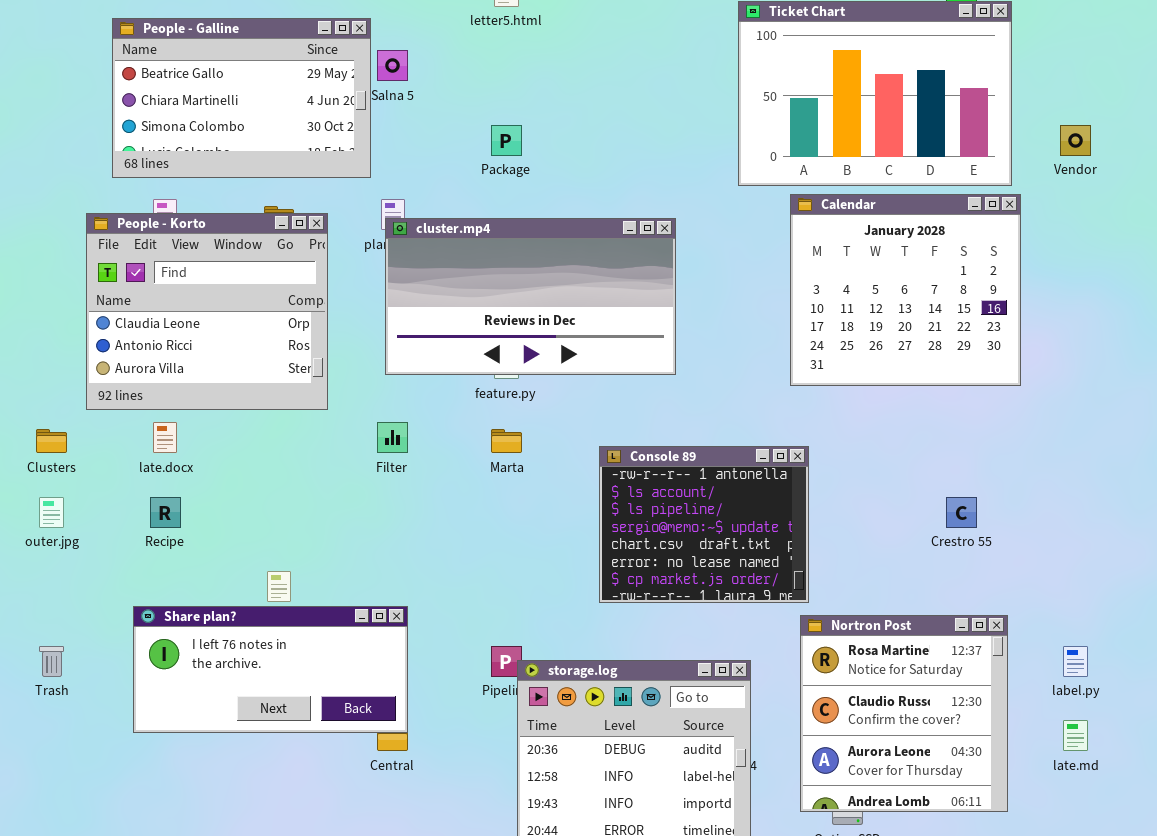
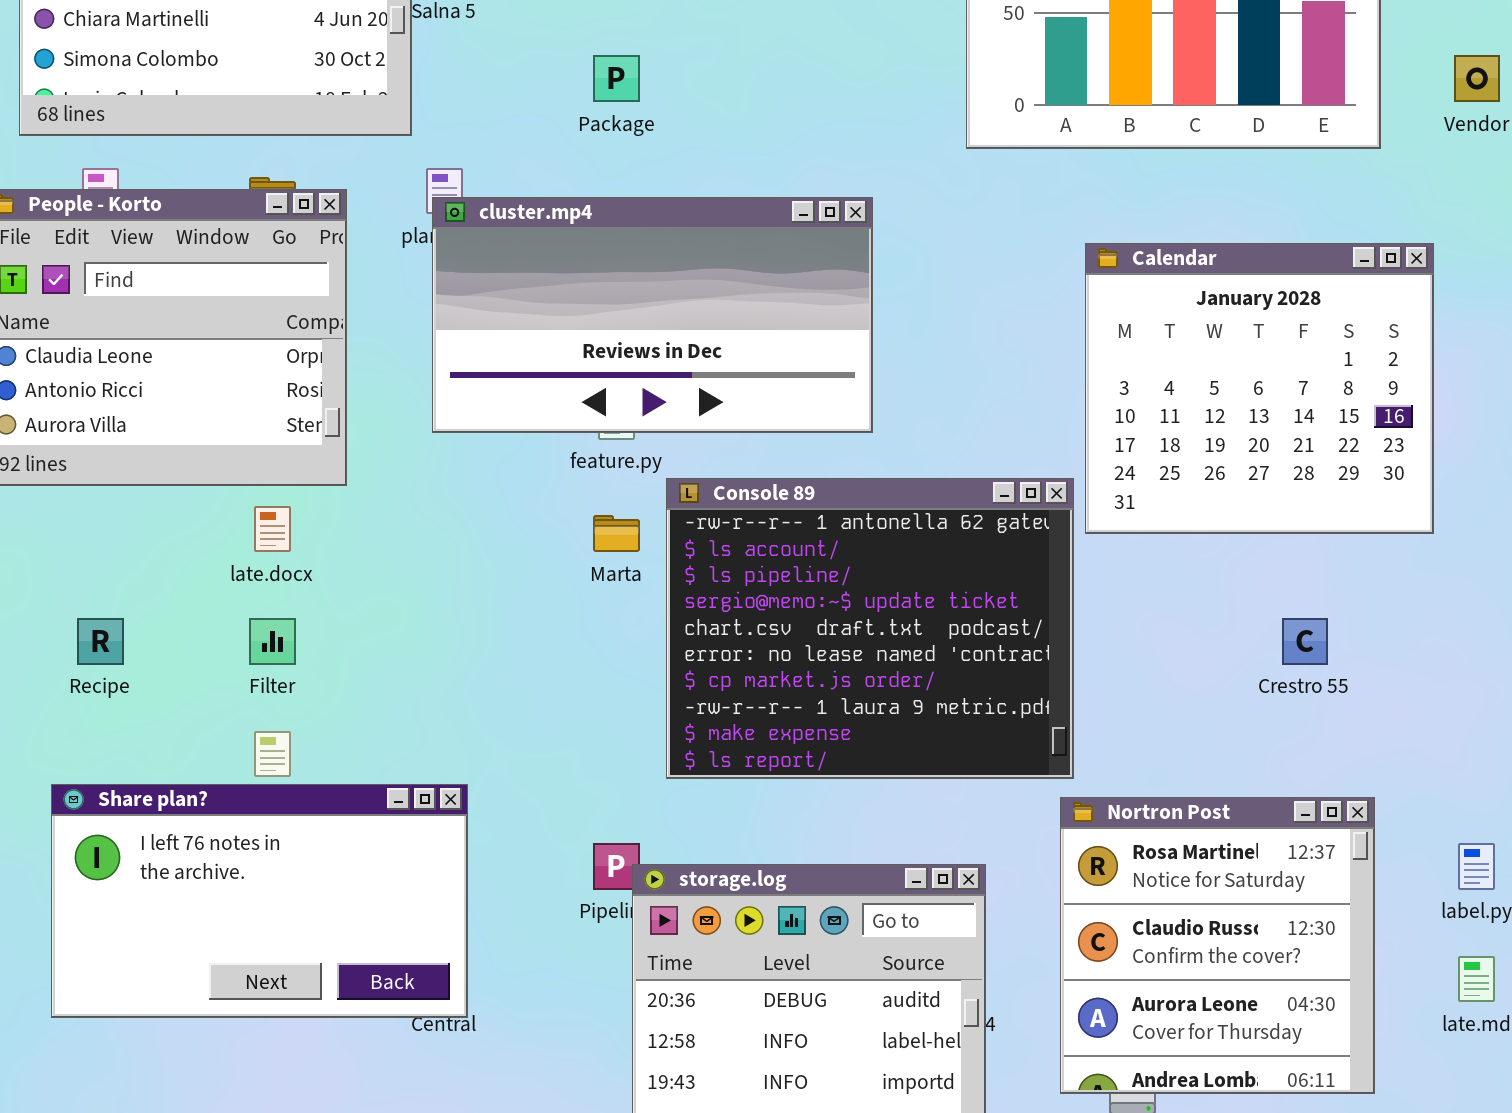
Calendar: [790,194,1021,386] -> [1085,243,1434,534], moved
late.docx: [153,422,177,453] -> [254,506,291,552], moved
Filter: [377,422,408,453] -> [249,618,296,665], moved
Console 89: [599,446,809,603] -> [666,478,1074,779], resized
Share plan?: [133,606,408,733] -> [51,784,468,1018], resized

